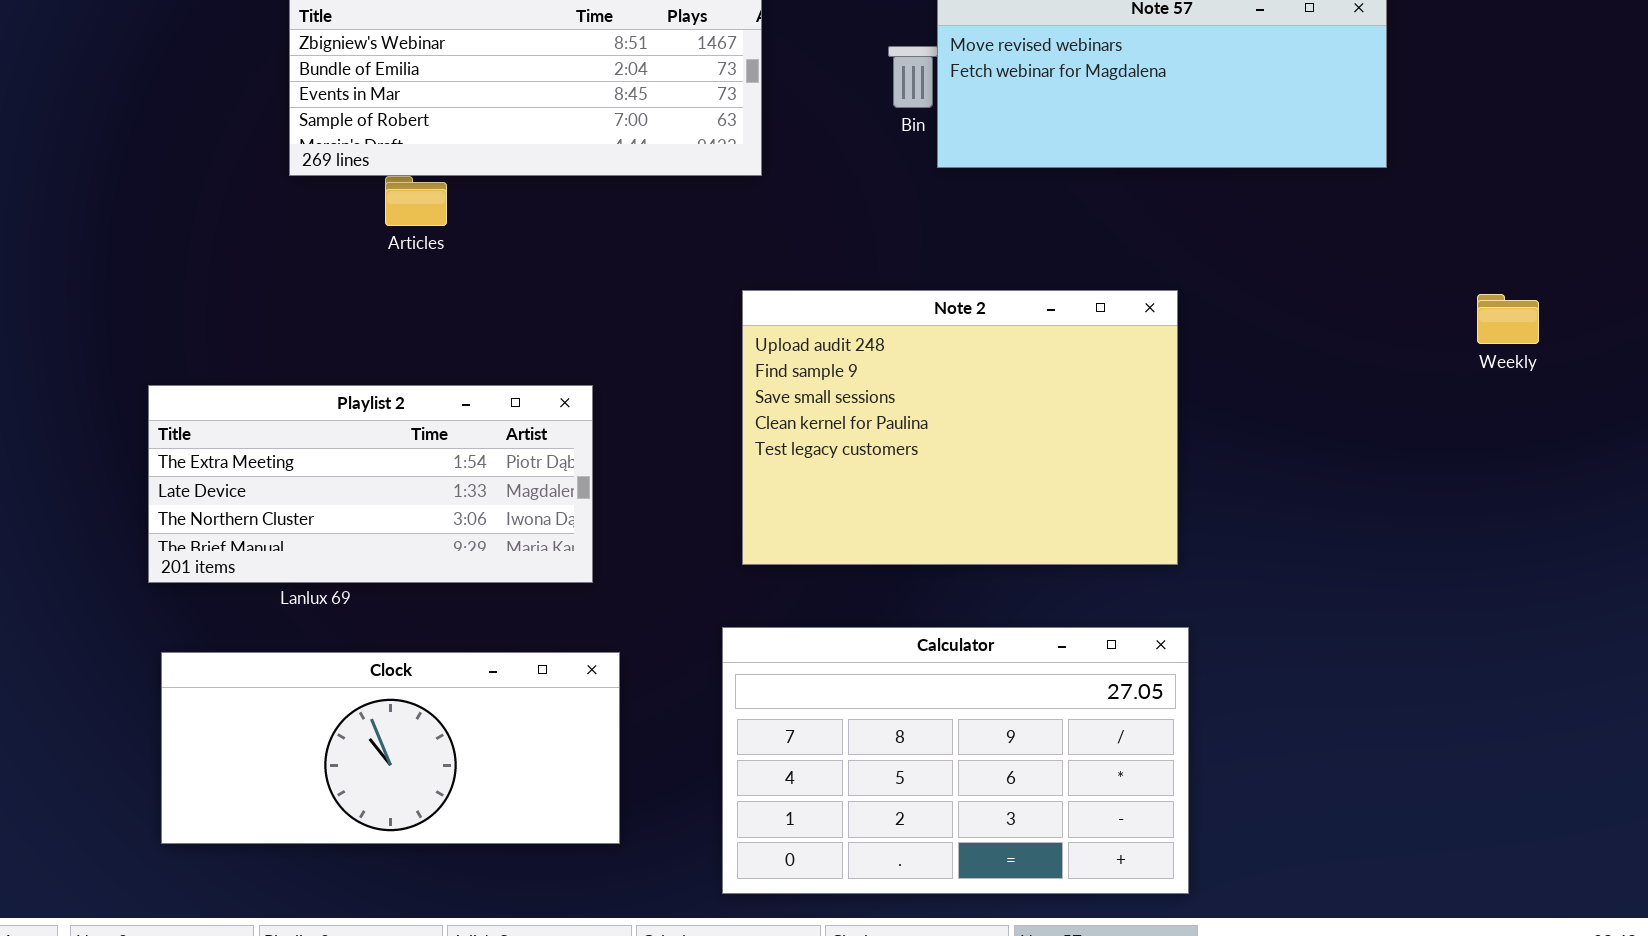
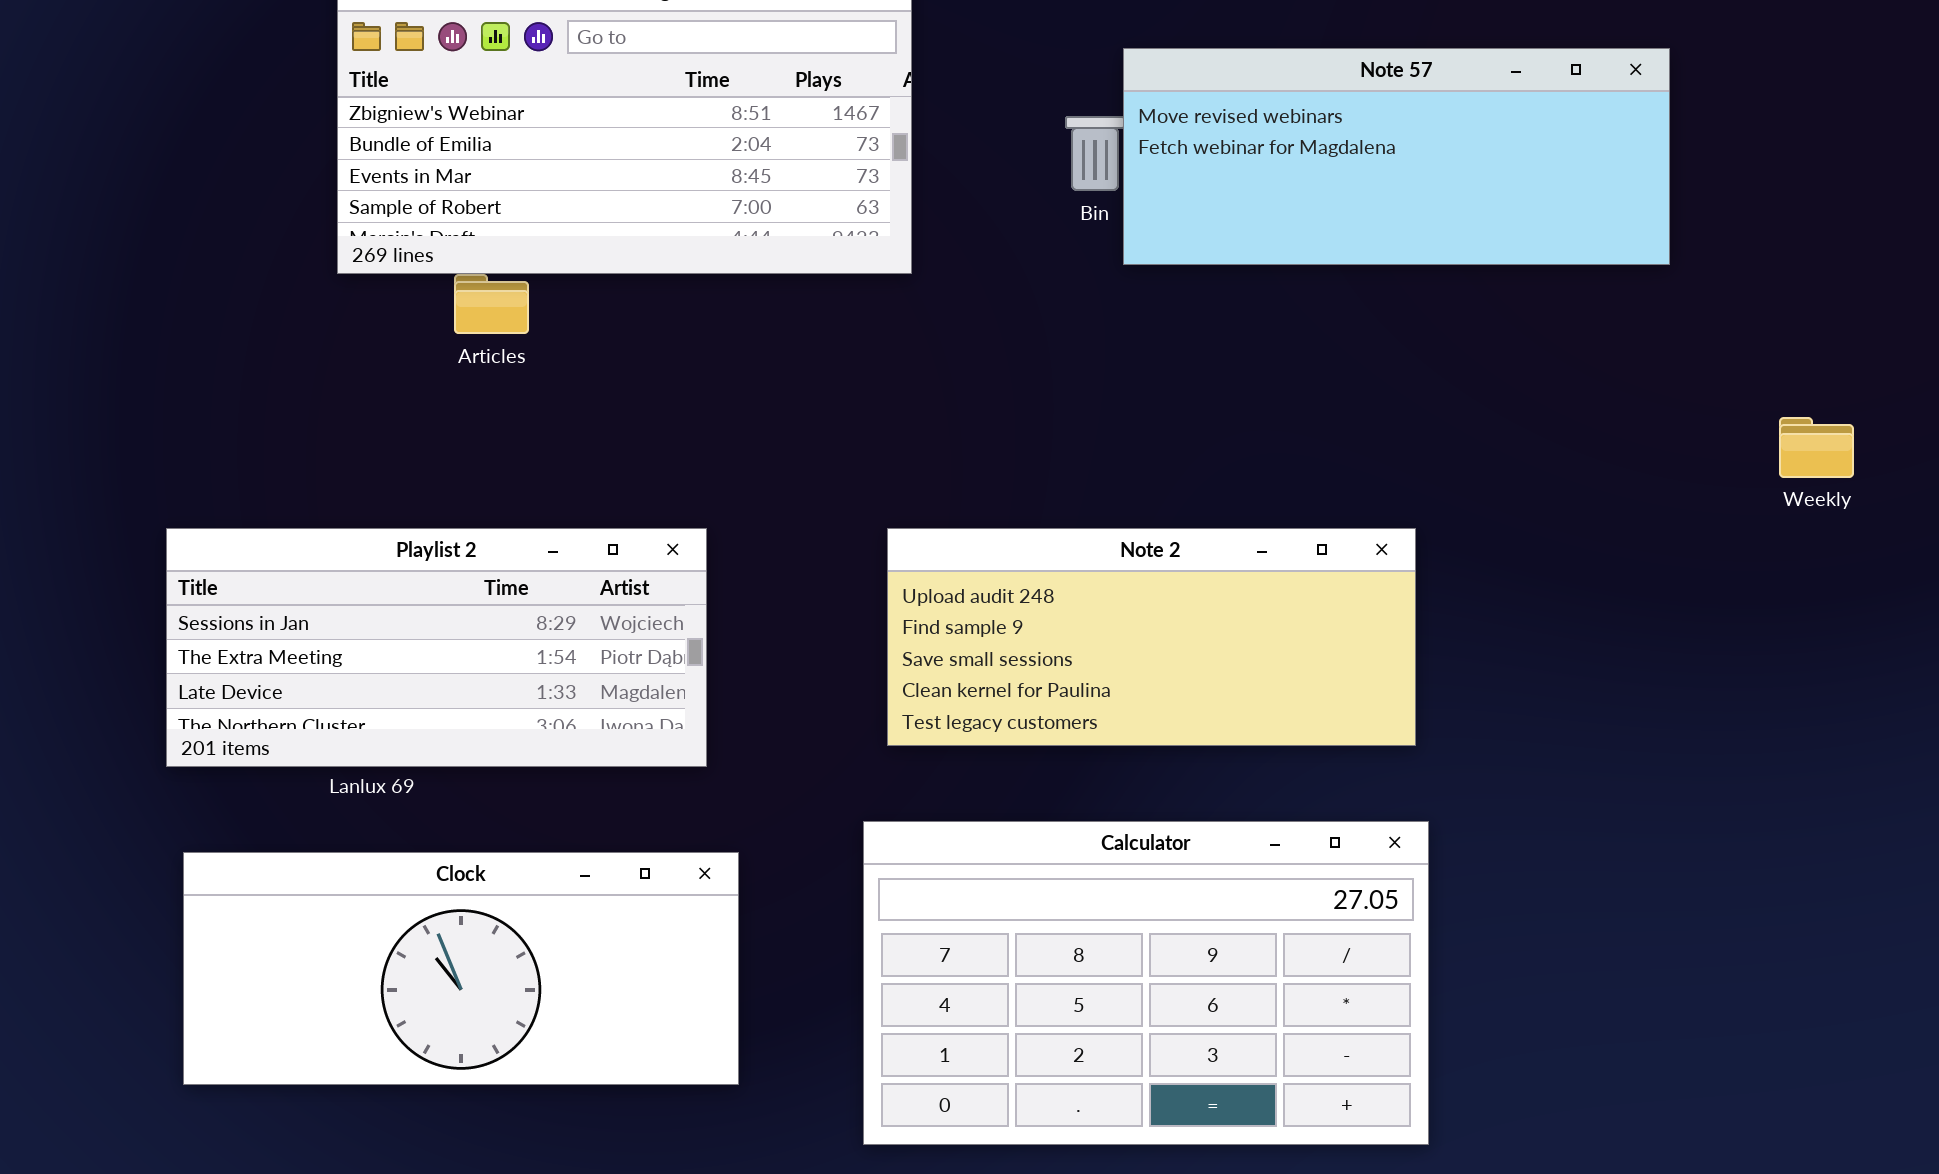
Note 2: [742,290,1178,565] -> [887,528,1416,746], resized
Playlist 2: [148,385,593,583] -> [166,528,707,767], scrolled up 1 row

